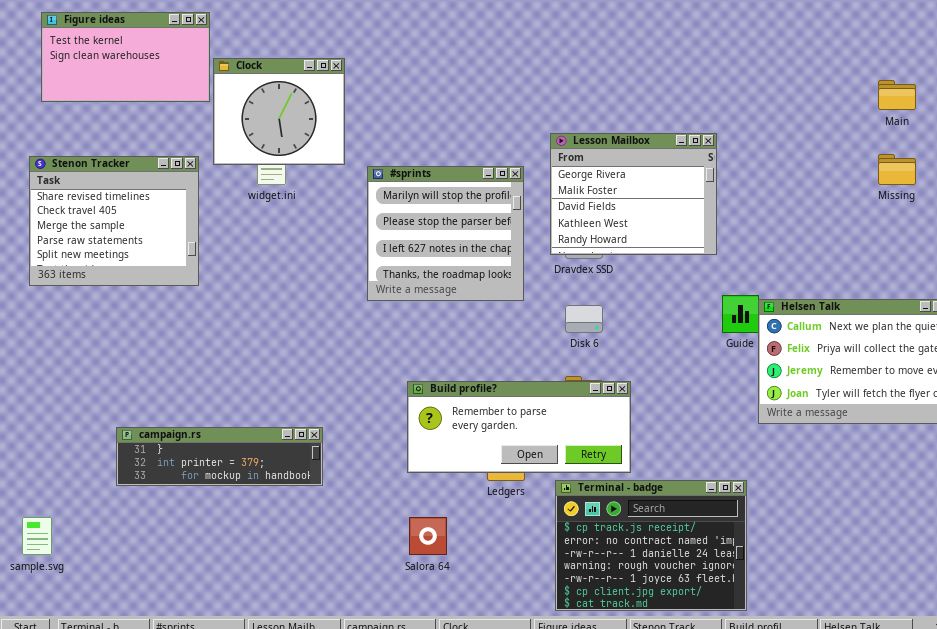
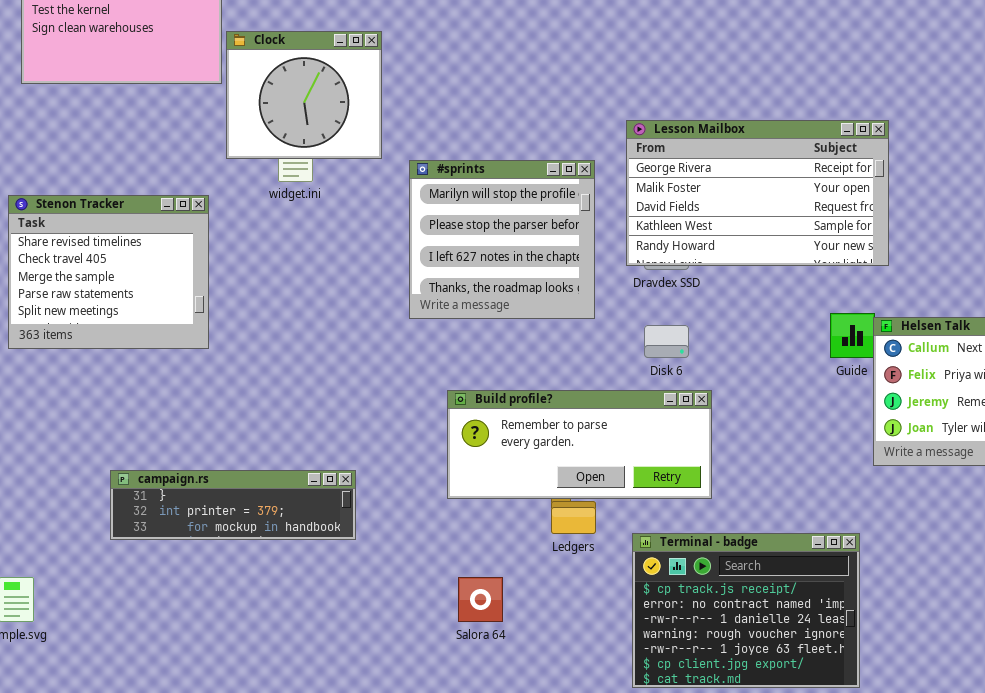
Lesson Mailbox: [550,133,717,255] -> [626,120,889,266], resized
Stenon Tracker: [29,156,199,286] -> [8,195,209,349], moved
Build profile?: [407,381,631,473] -> [447,390,712,499], moved

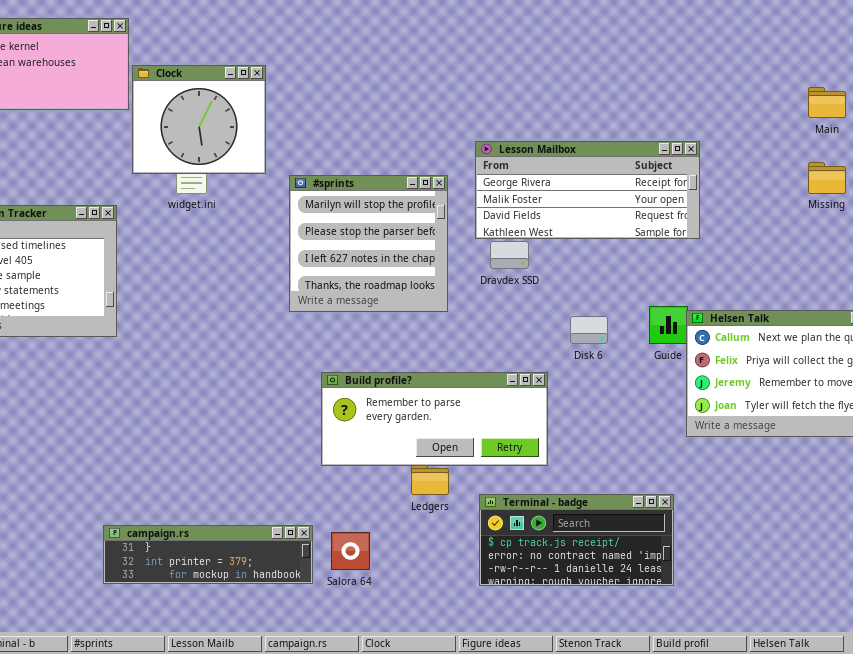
Lesson Mailbox: [626,120,889,266] -> [475,141,700,239], resized
Disk 6: [644,325,689,358] -> [570,316,608,344], moved
campaign.rs: [110,470,356,540] -> [103,525,313,584], moved
Terminal - badge: [632,533,860,688] -> [479,494,674,586], resized

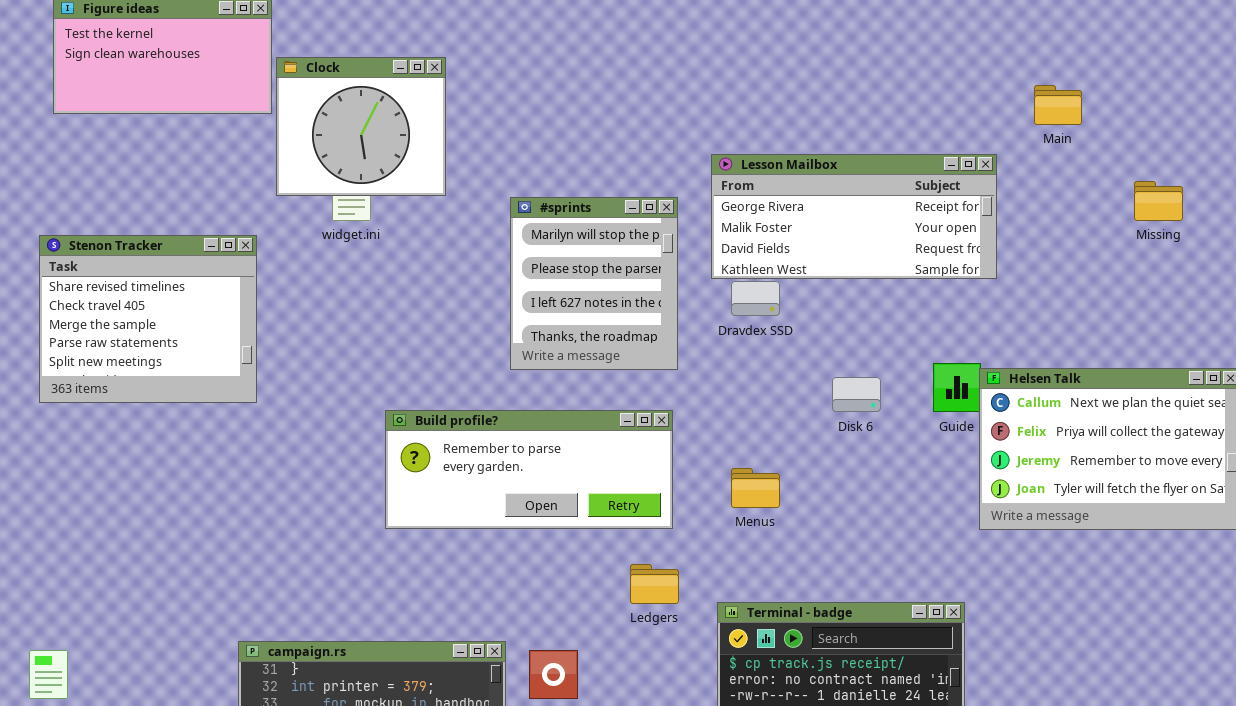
Main: [808,87,846,118] -> [1034,85,1082,125], moved
#sprints: [289,175,448,312] -> [510,197,678,370], resized
Build profile?: [321,372,548,466] -> [385,410,673,529], moved

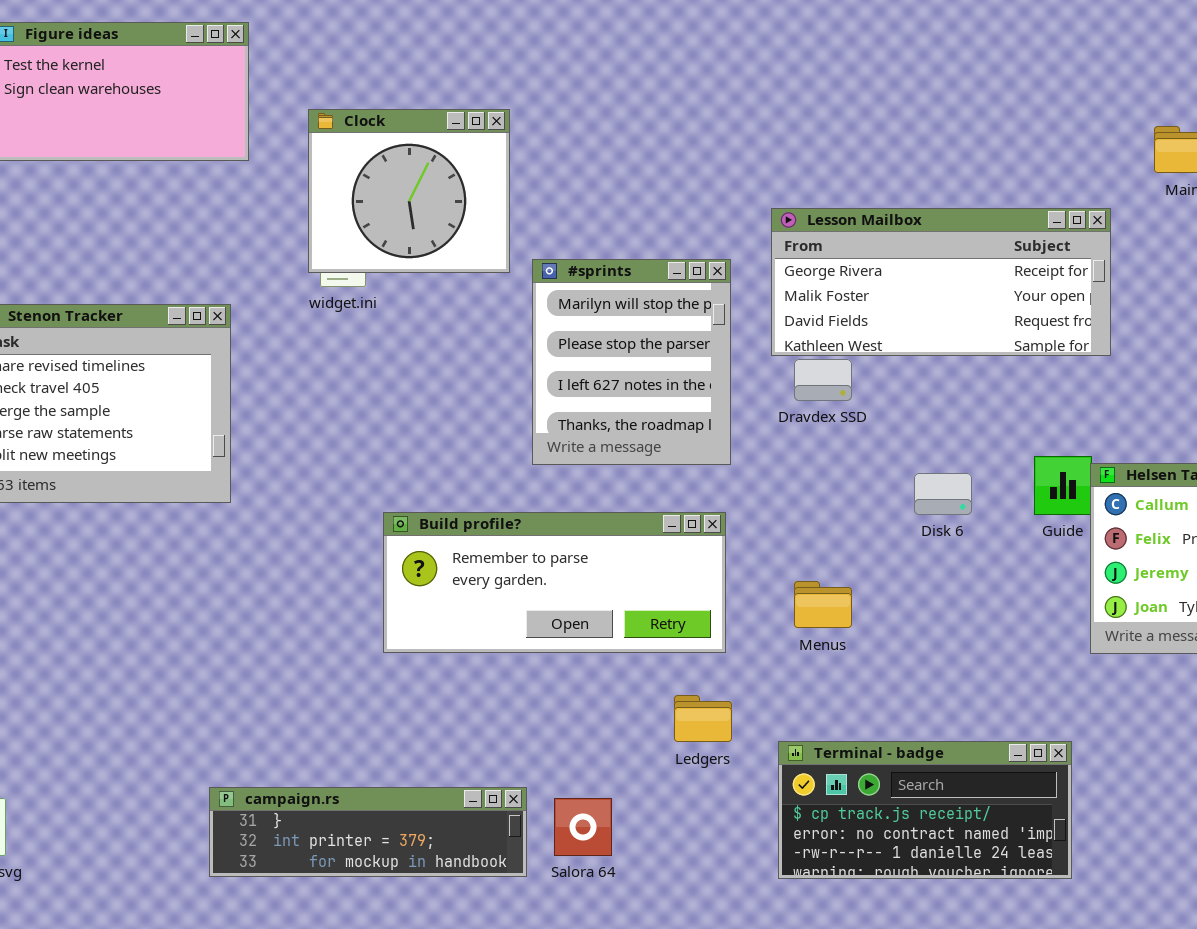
Clock: [276,57,446,196] -> [308,109,510,273], moved

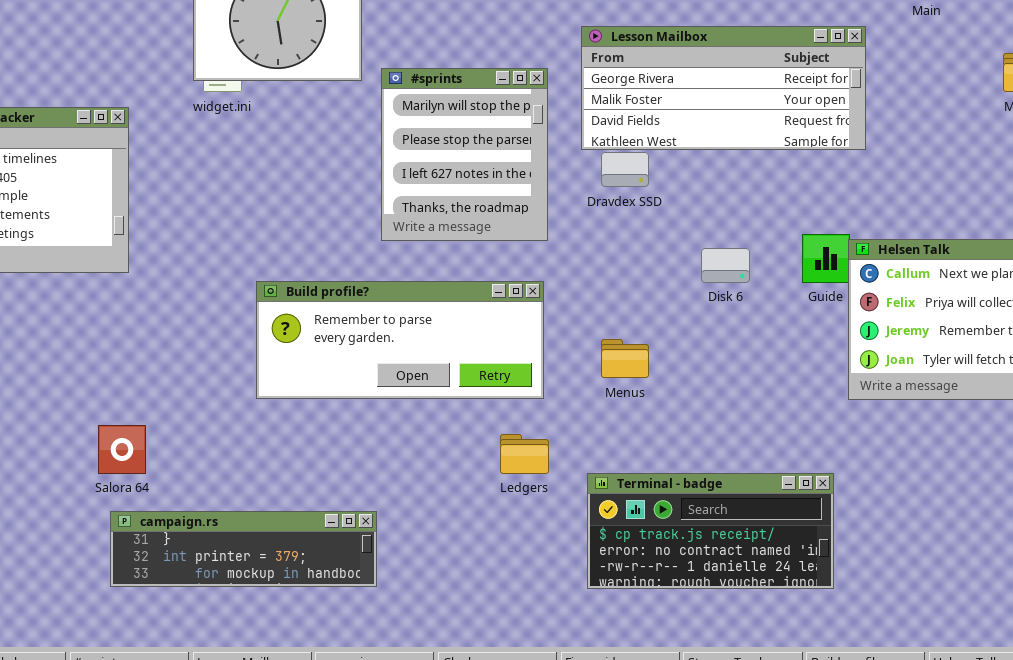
Salora 64: [554,798,612,856] -> [98,425,146,474], moved

